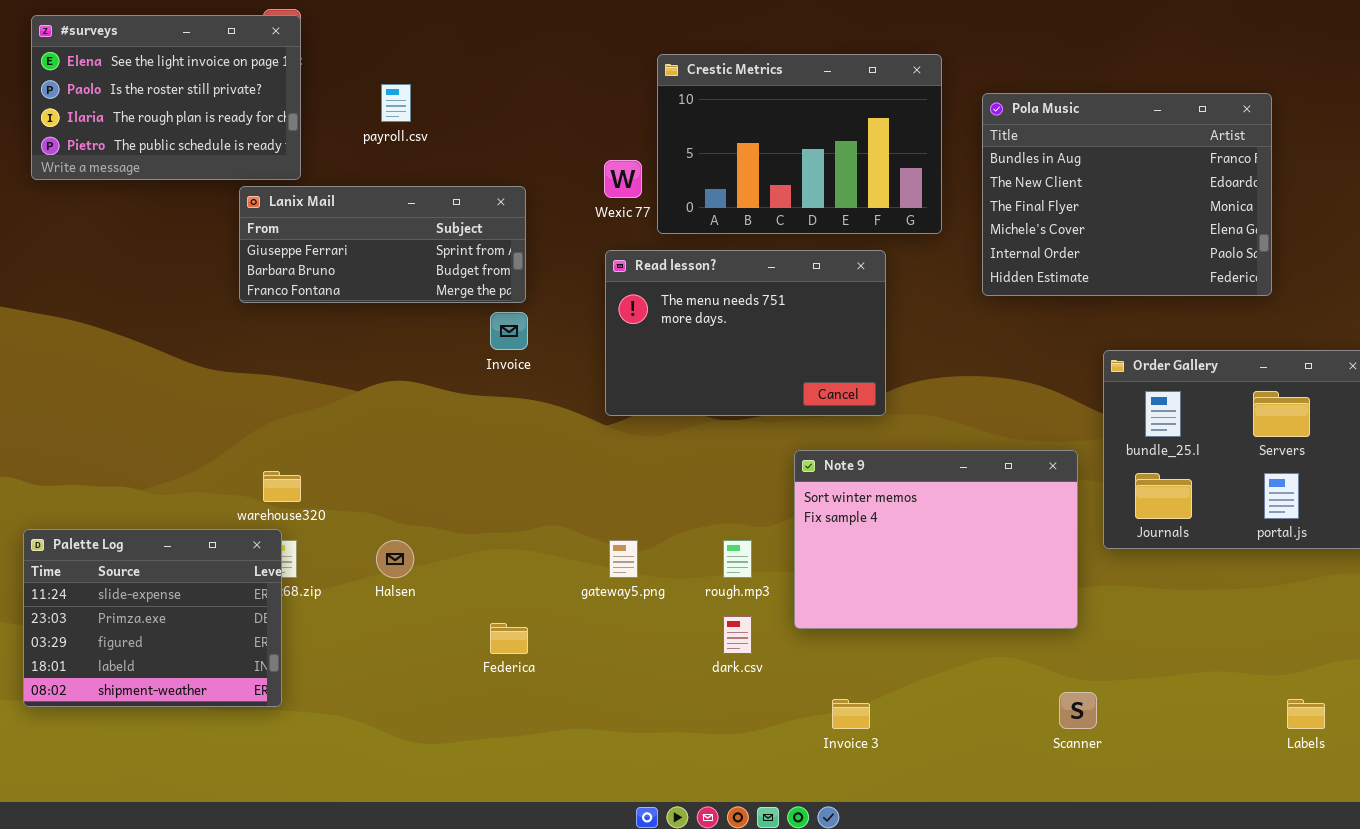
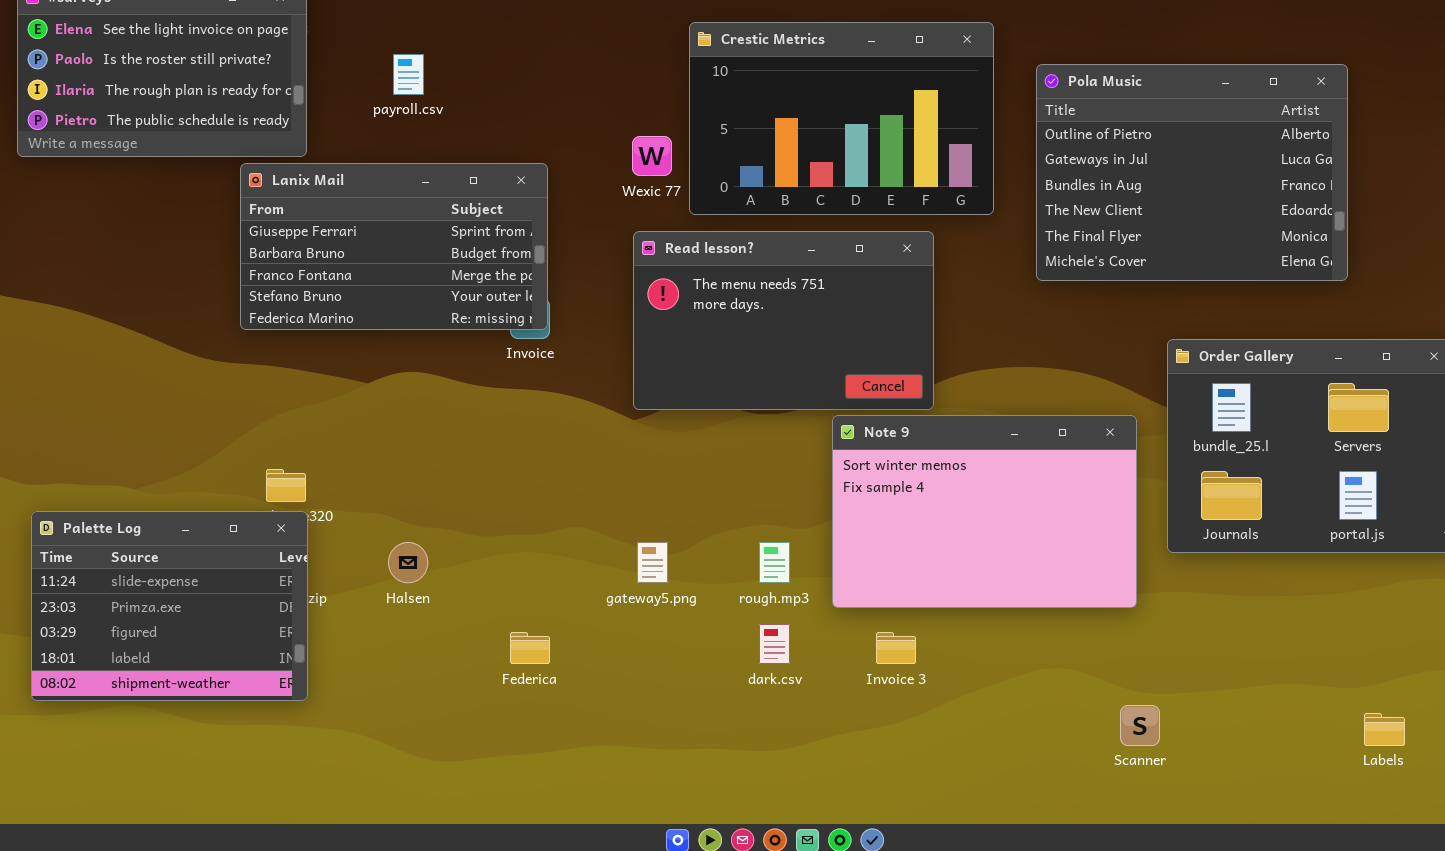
Pola Music: [982,93,1272,296] -> [1036,64,1348,281], scrolled up 2 rows
Lanix Mail: [239,186,526,303] -> [240,163,548,330], resized
Note 9: [794,450,1078,629] -> [832,415,1137,608], moved
Palette Log: [23,529,282,707] -> [31,511,308,701], moved
Invoice 3: [832,699,870,729] -> [876,632,916,664], moved

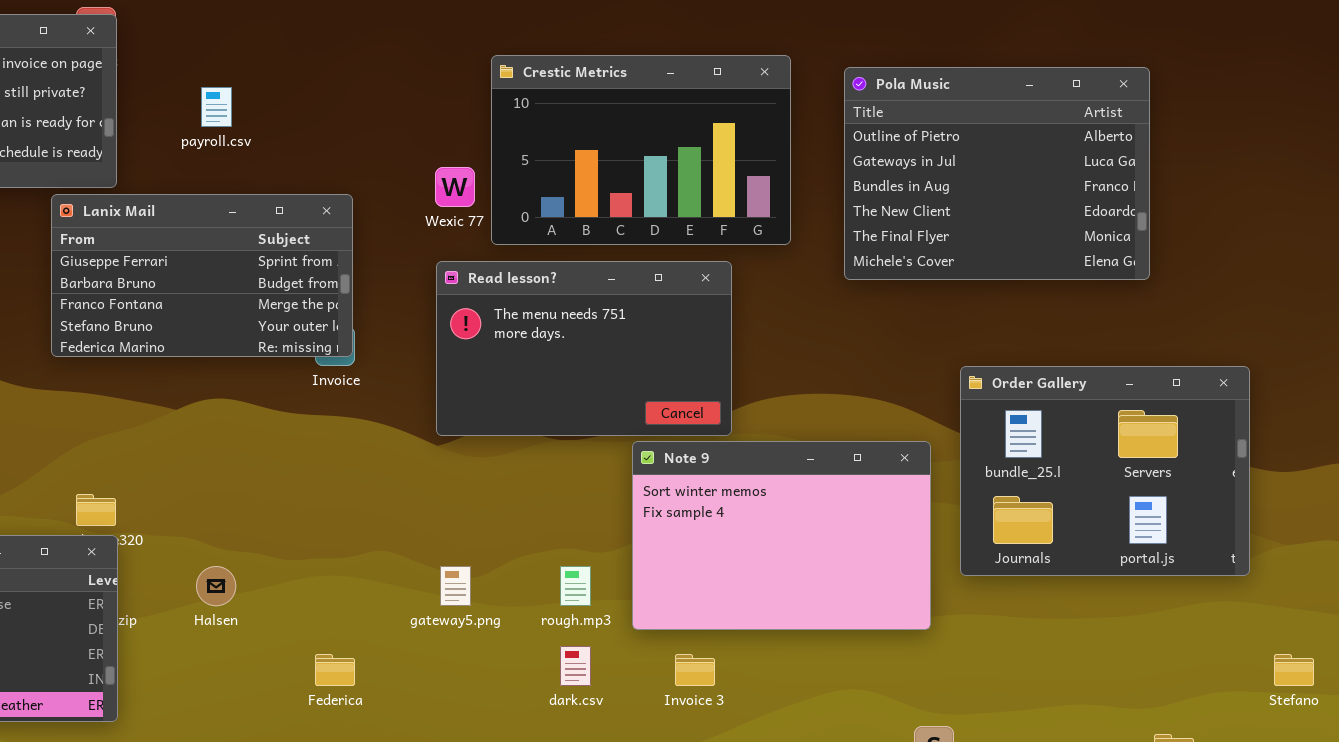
Pola Music: [1036,64,1348,281] -> [844,67,1150,280], moved

